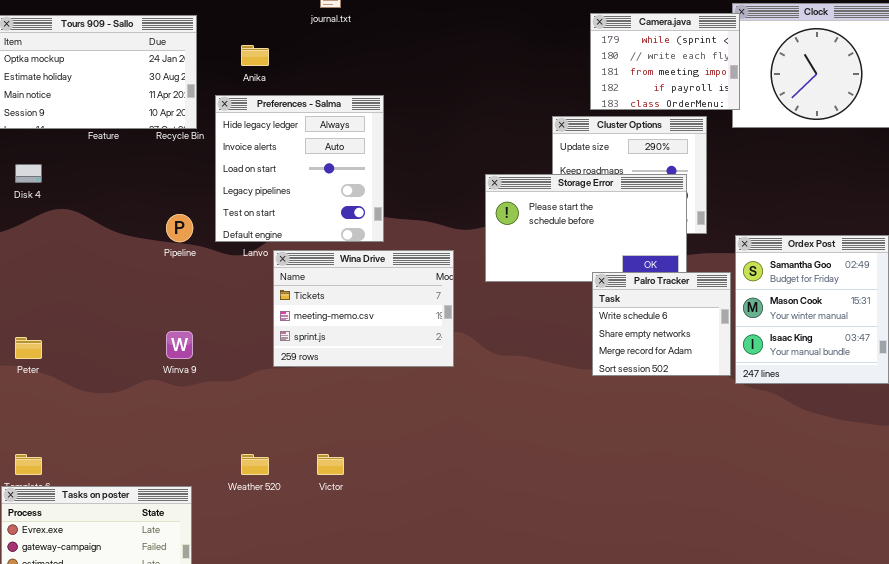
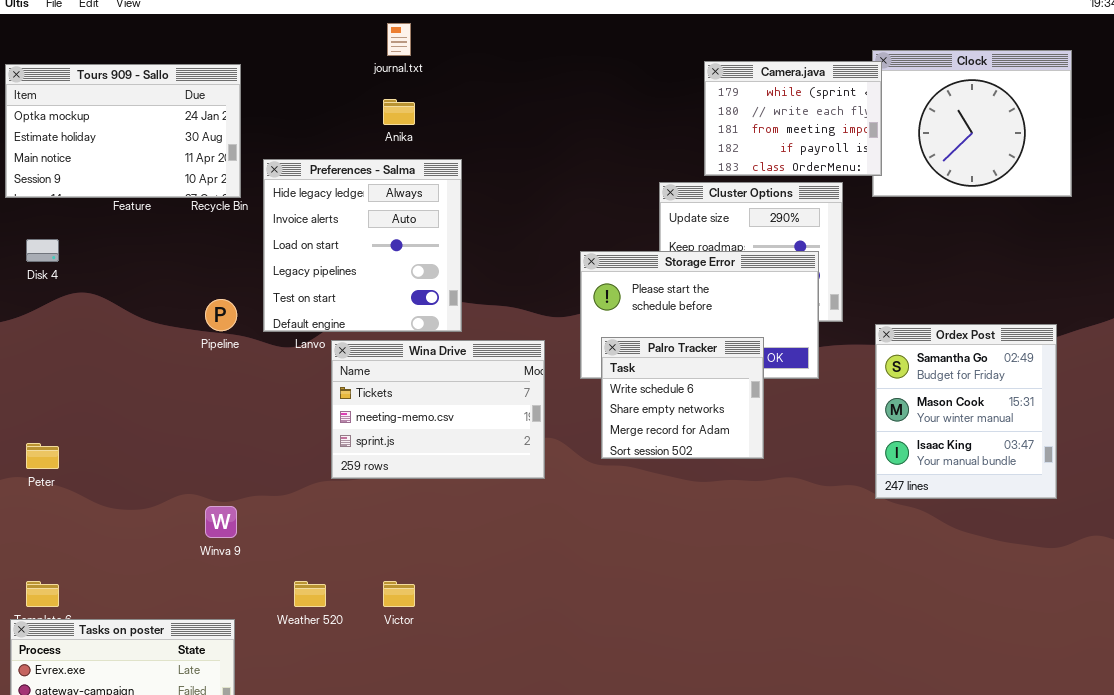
Anika: [241,45,269,66] -> [383,99,415,125], moved
Palro Tracker: [592,272,731,376] -> [601,337,764,459], moved
Winva 9: [166,331,193,359] -> [205,506,237,538], moved

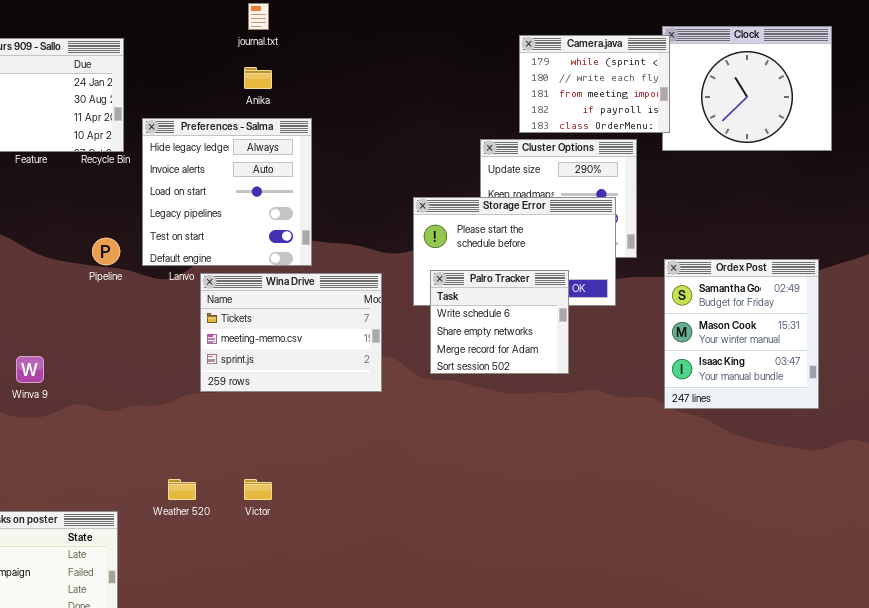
Winva 9: [205,506,237,538] -> [16,356,44,383], moved

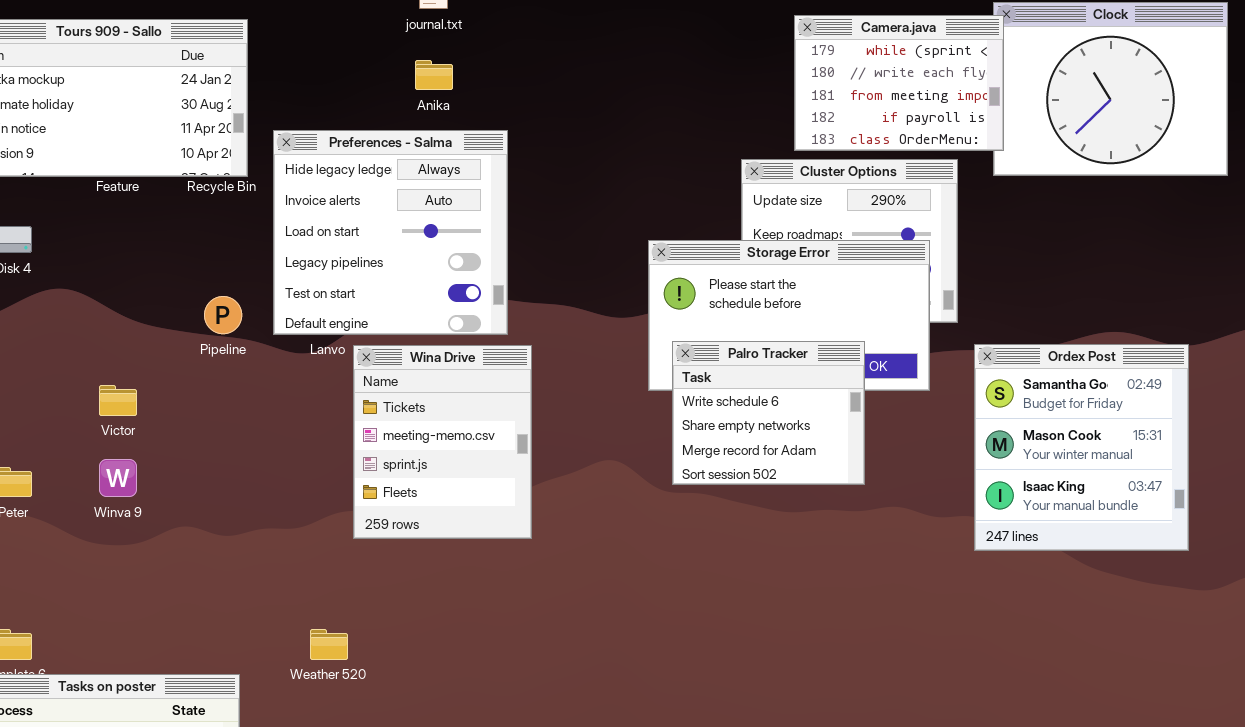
Ordex Post: [664,259,819,409] -> [974,344,1189,551], moved
Wina Drive: [200,273,382,392] -> [353,345,532,539], resized
Victor: [244,479,272,500] -> [99,385,137,416], moved

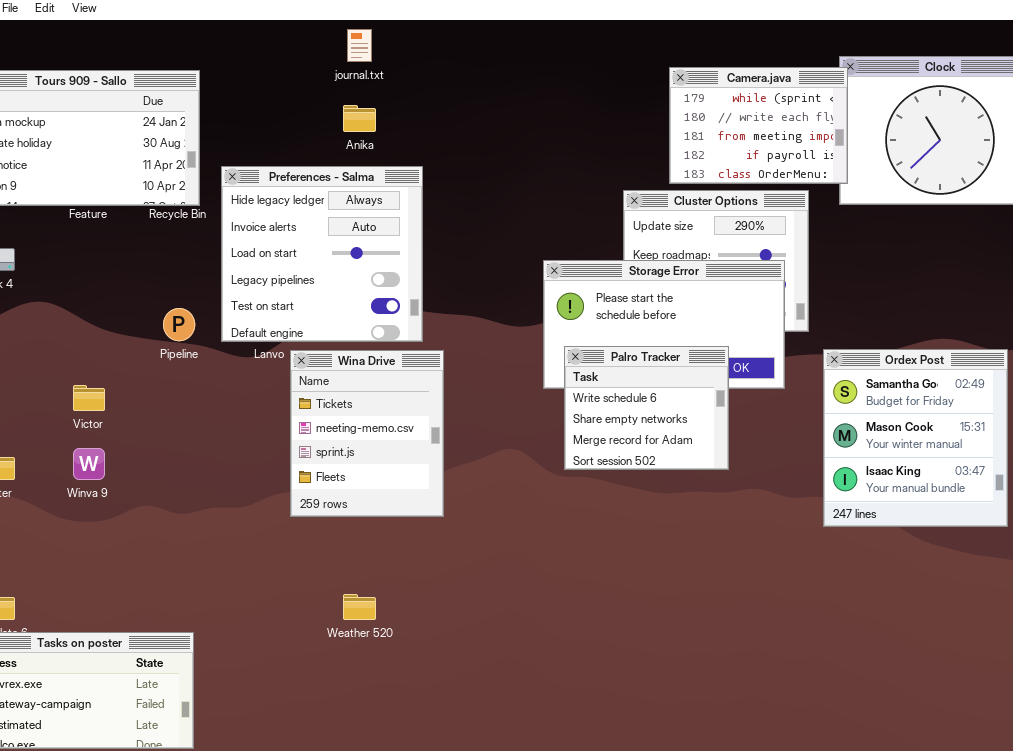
Weather 520: [310,629,348,660] -> [343,594,376,620], moved

